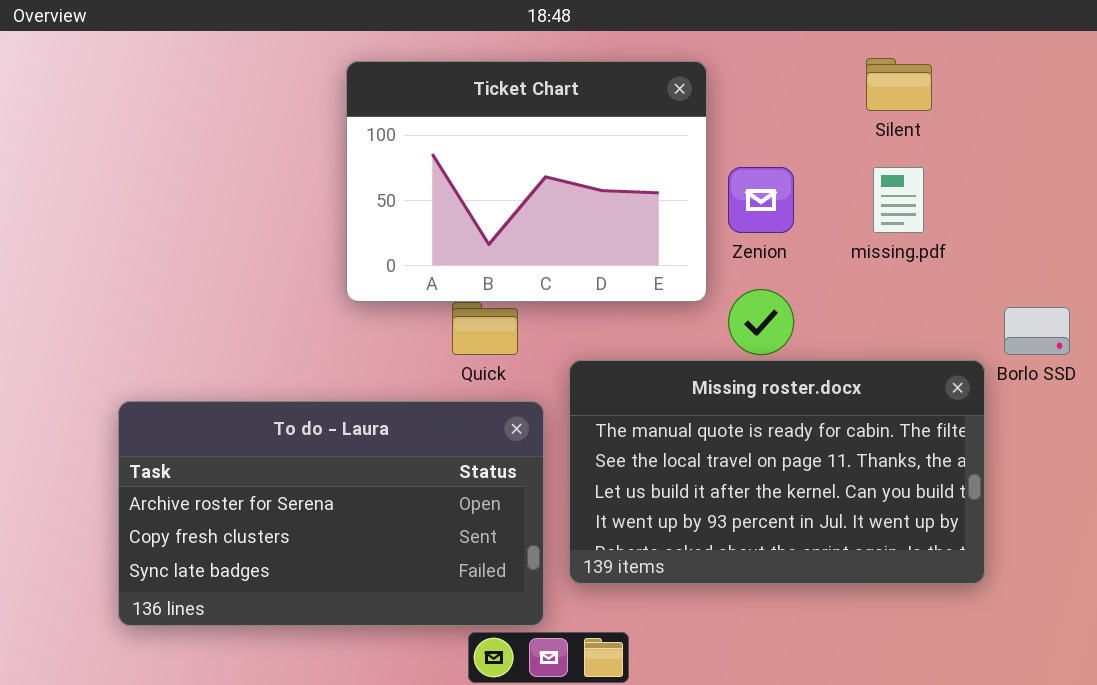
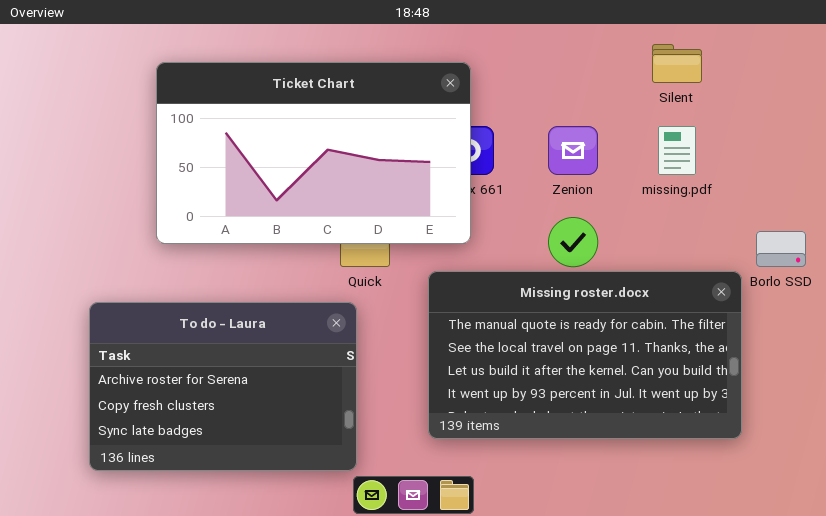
Ticket Chart: [346,61,707,302] -> [156,62,471,244], moved, resized
To do - Laura: [118,401,544,626] -> [89,302,357,471], resized

